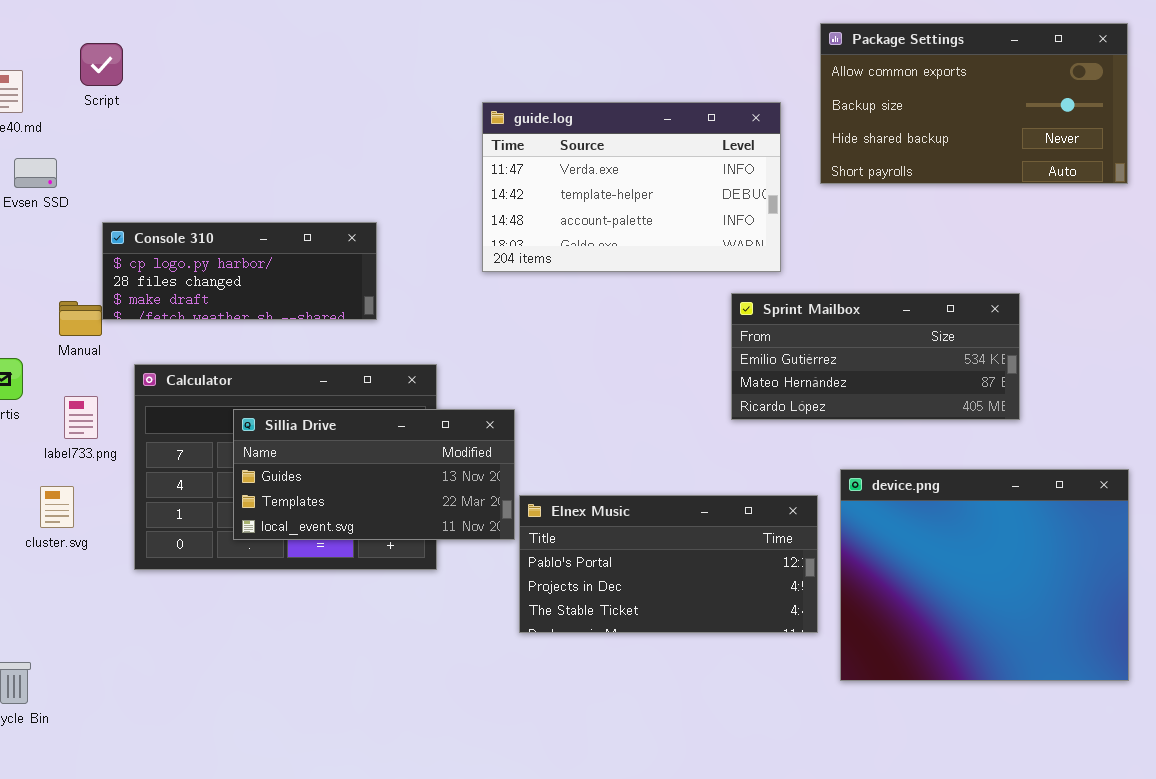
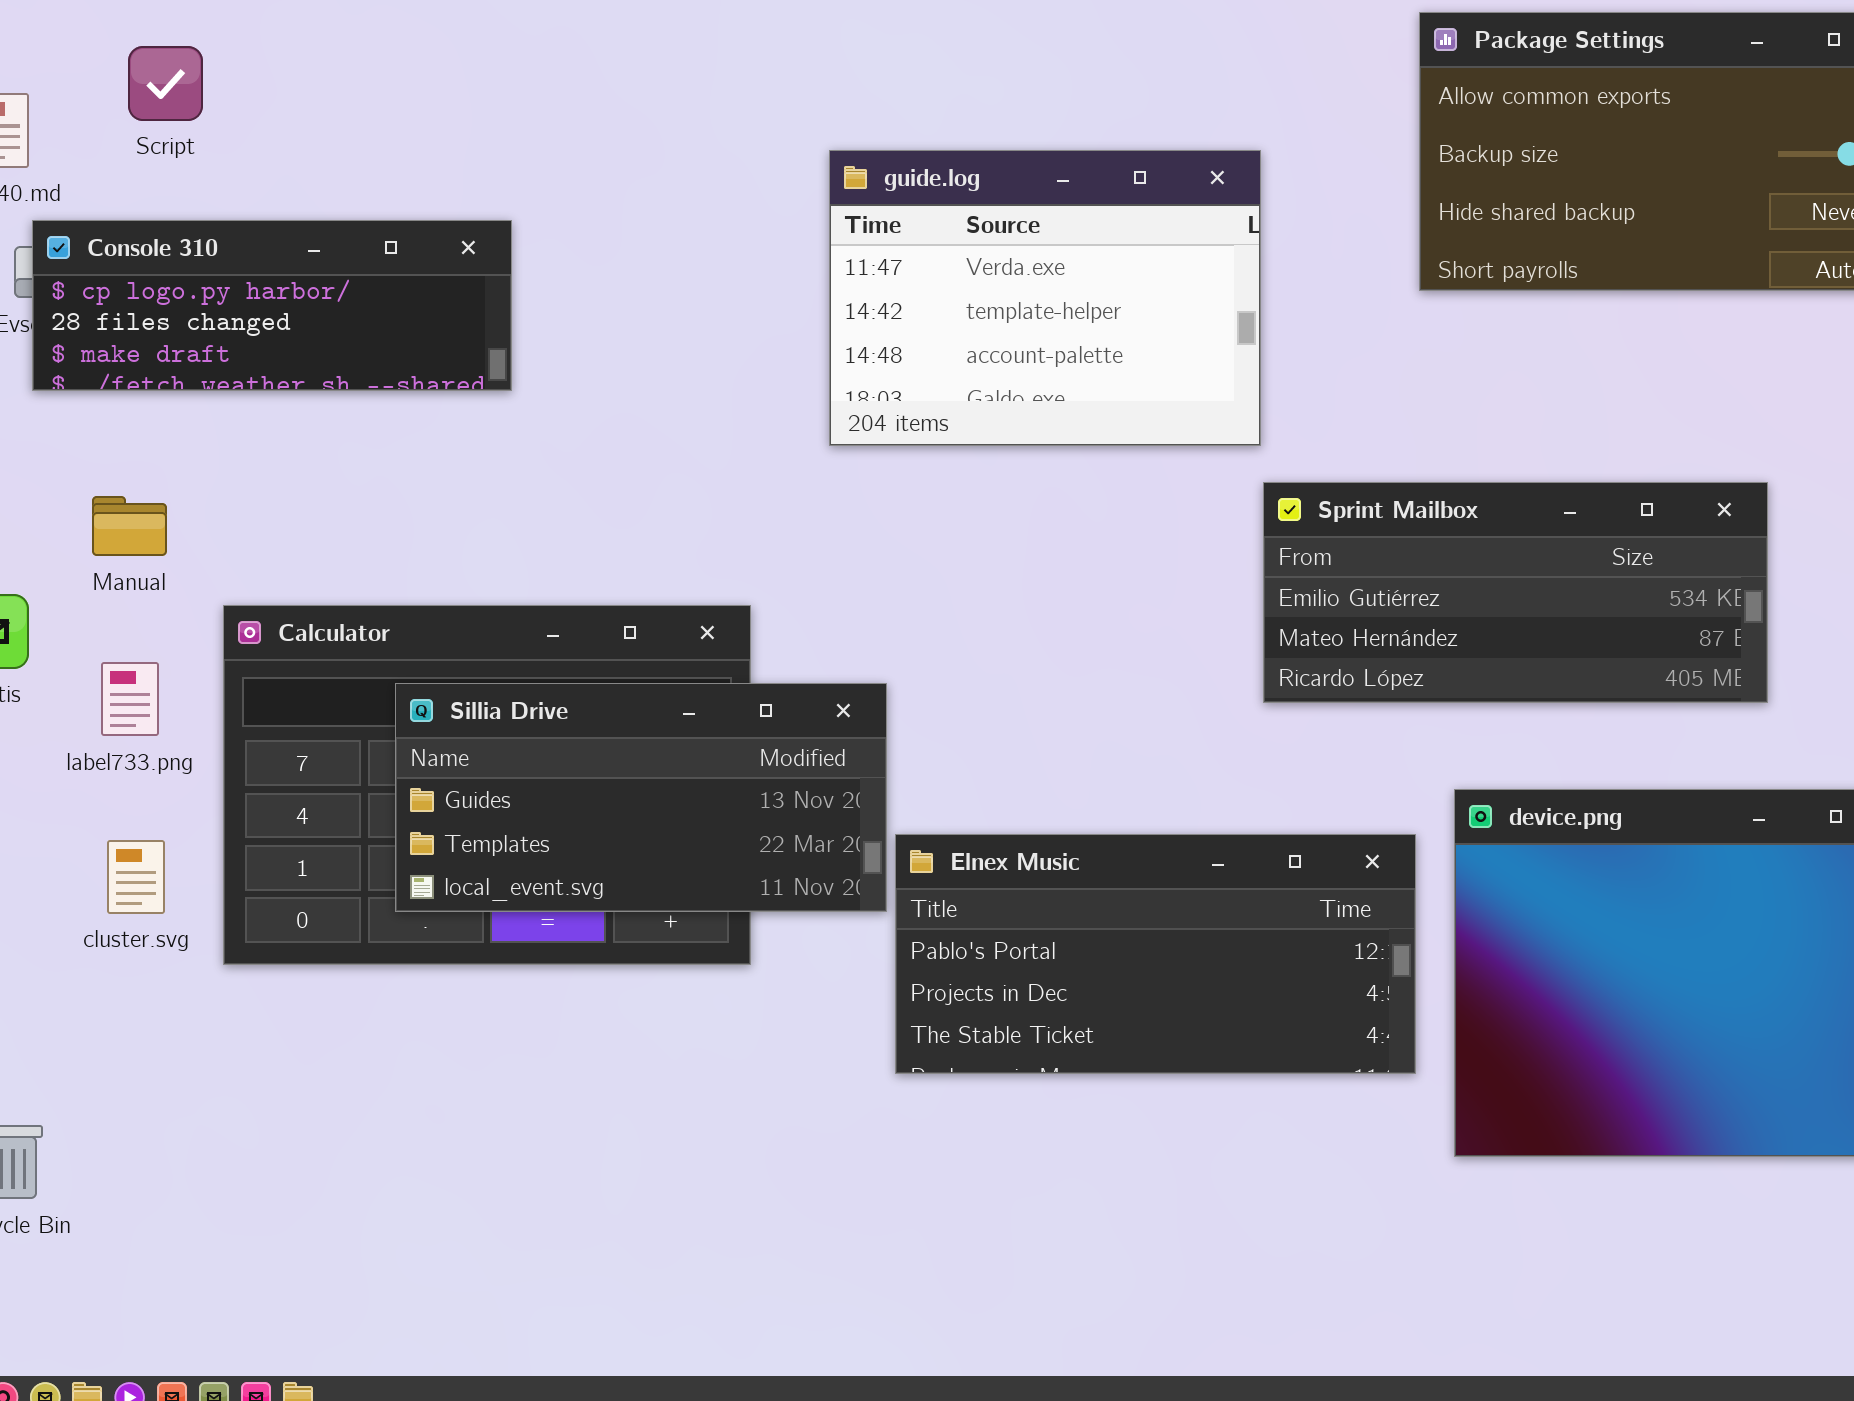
guide.log: [482,102,781,272] -> [829,150,1261,446], resized
Console 310: [102,222,377,320] -> [32,220,512,391], moved
cluster.svg: [40,486,74,528] -> [107,840,165,914], moved

